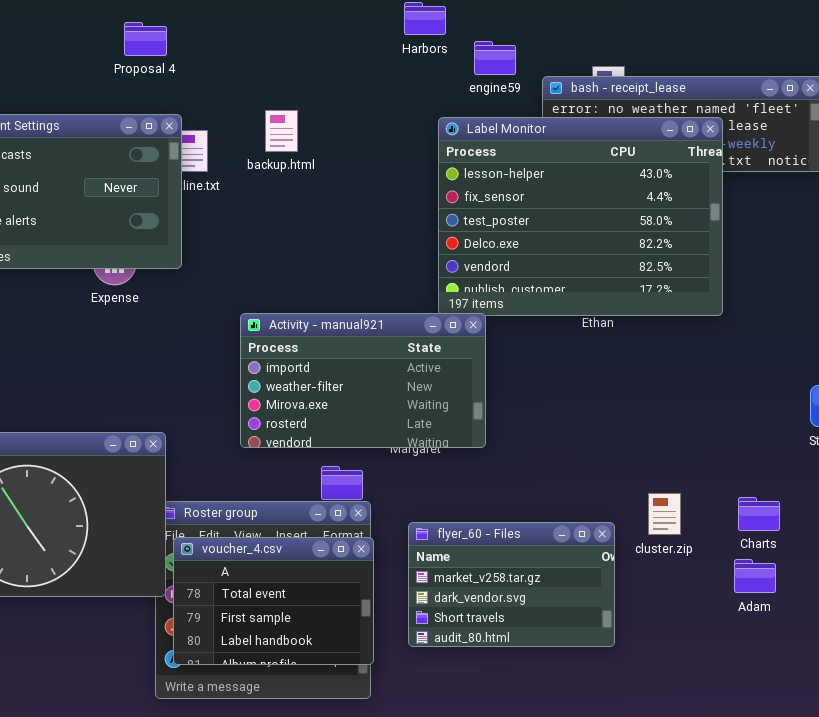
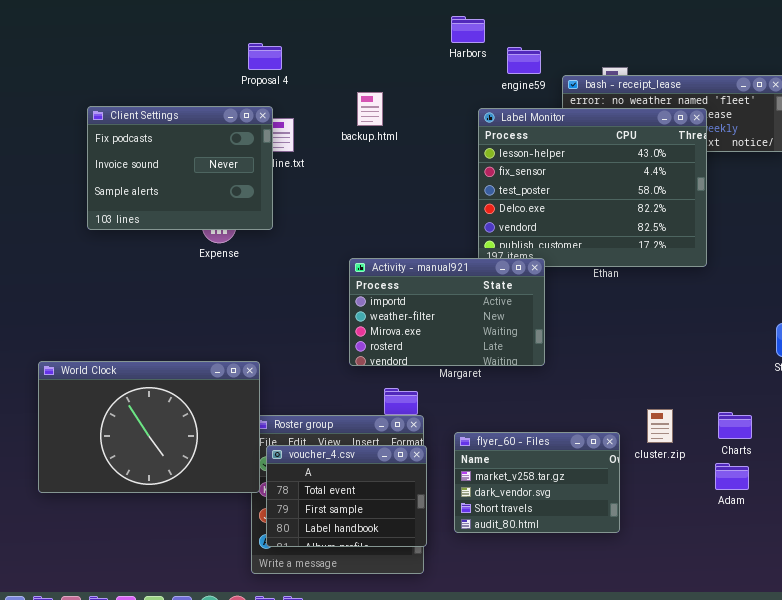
Proposal 4: [124,22,167,56] -> [248,43,282,70], moved
backup.html: [265,110,298,152] -> [357,92,383,126], moved
Activity - manual921: [240,313,486,448] -> [349,258,545,366], moved

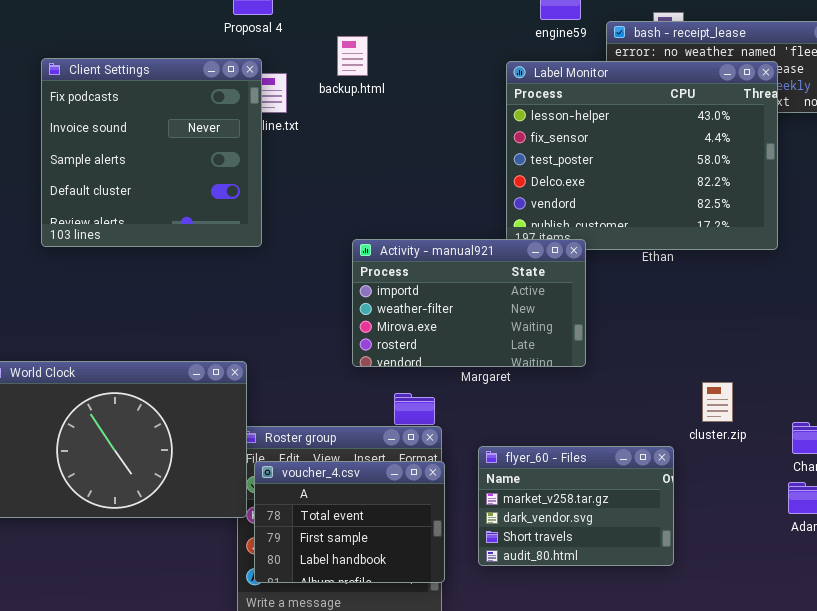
backup.html: [357,92,383,126] -> [337,36,368,76], moved
Client Settings: [87,106,273,230] -> [41,58,262,247], resized
cluster.zip: [647,409,673,443] -> [702,382,733,422], moved

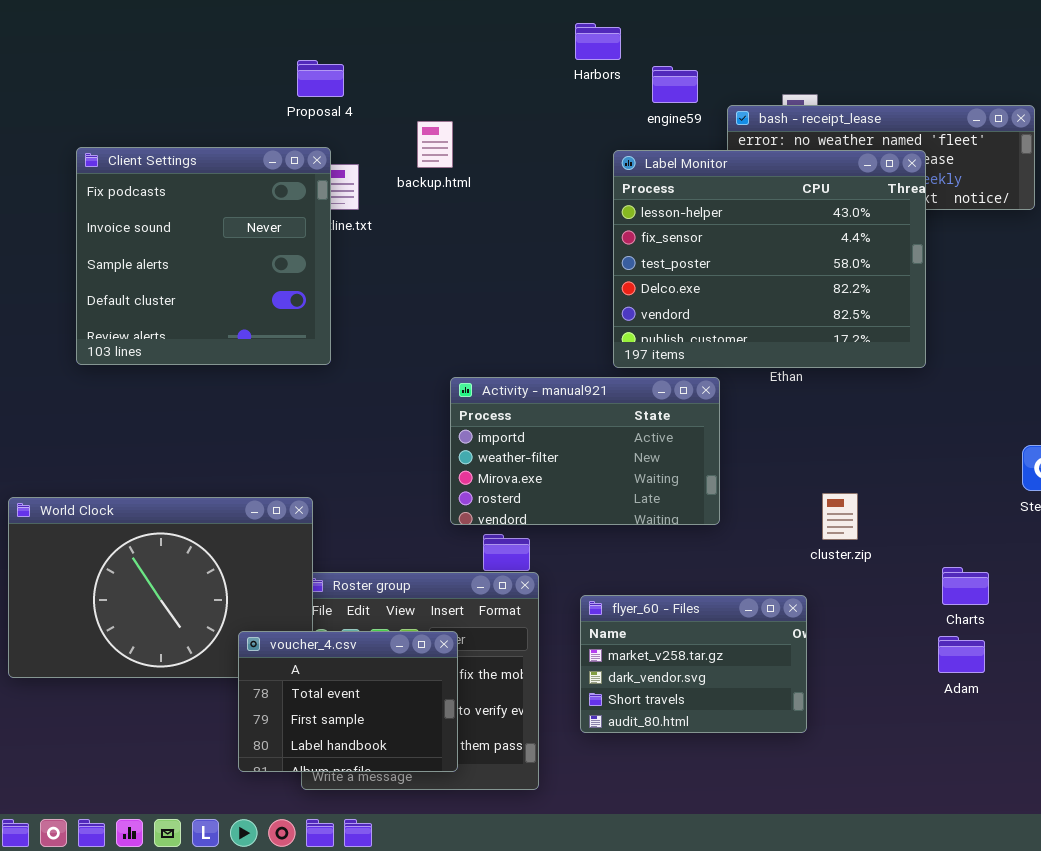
Activity - manual921: [352,239,586,367] -> [450,377,720,525], moved
cluster.zip: [702,382,733,422] -> [822,493,858,540], moved
voucher_4.csv: [254,461,445,583] -> [238,631,458,772], moved

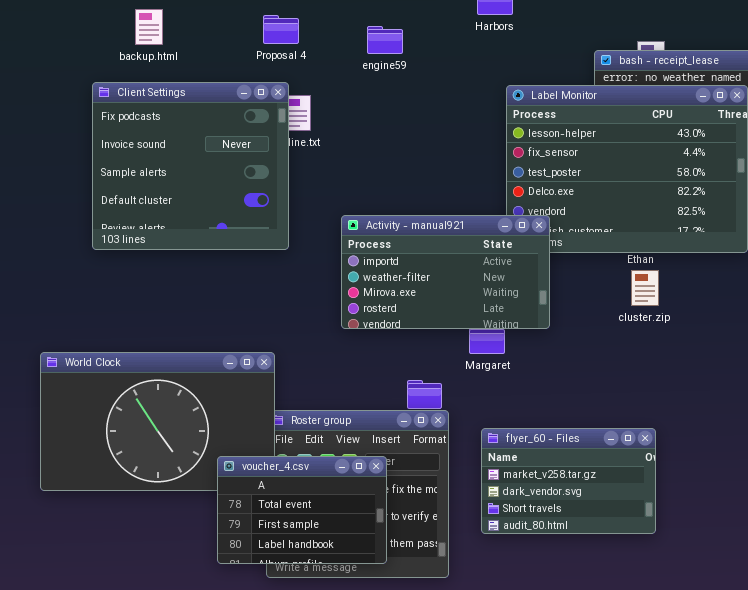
engine59: [652,66,698,103] -> [367,26,403,54], moved
backup.html: [417,121,453,168] -> [135,9,163,45], moved
Activity - manual921: [450,377,720,525] -> [341,215,550,329], moved
cluster.zip: [822,493,858,540] -> [631,270,659,306], moved

